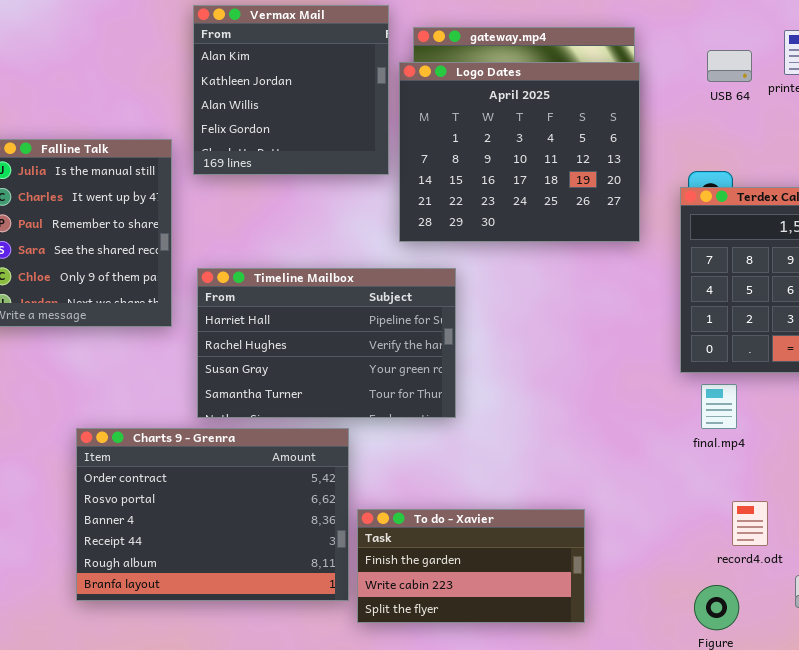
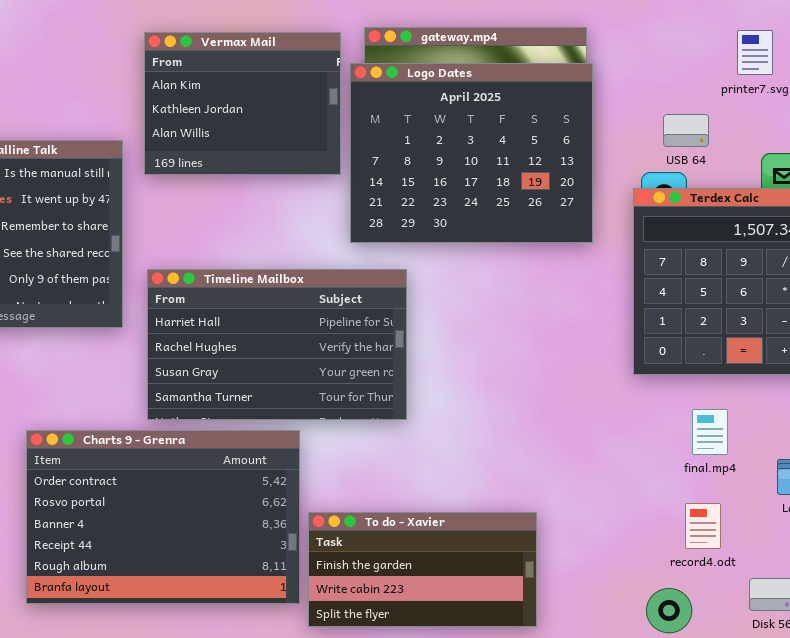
Vermax Mail: [193,5,389,175] -> [144,32,341,175], resized
USB 64: [707,50,752,82] -> [663,114,709,147], moved
final.mp4: [701,384,737,429] -> [692,409,728,455], moved

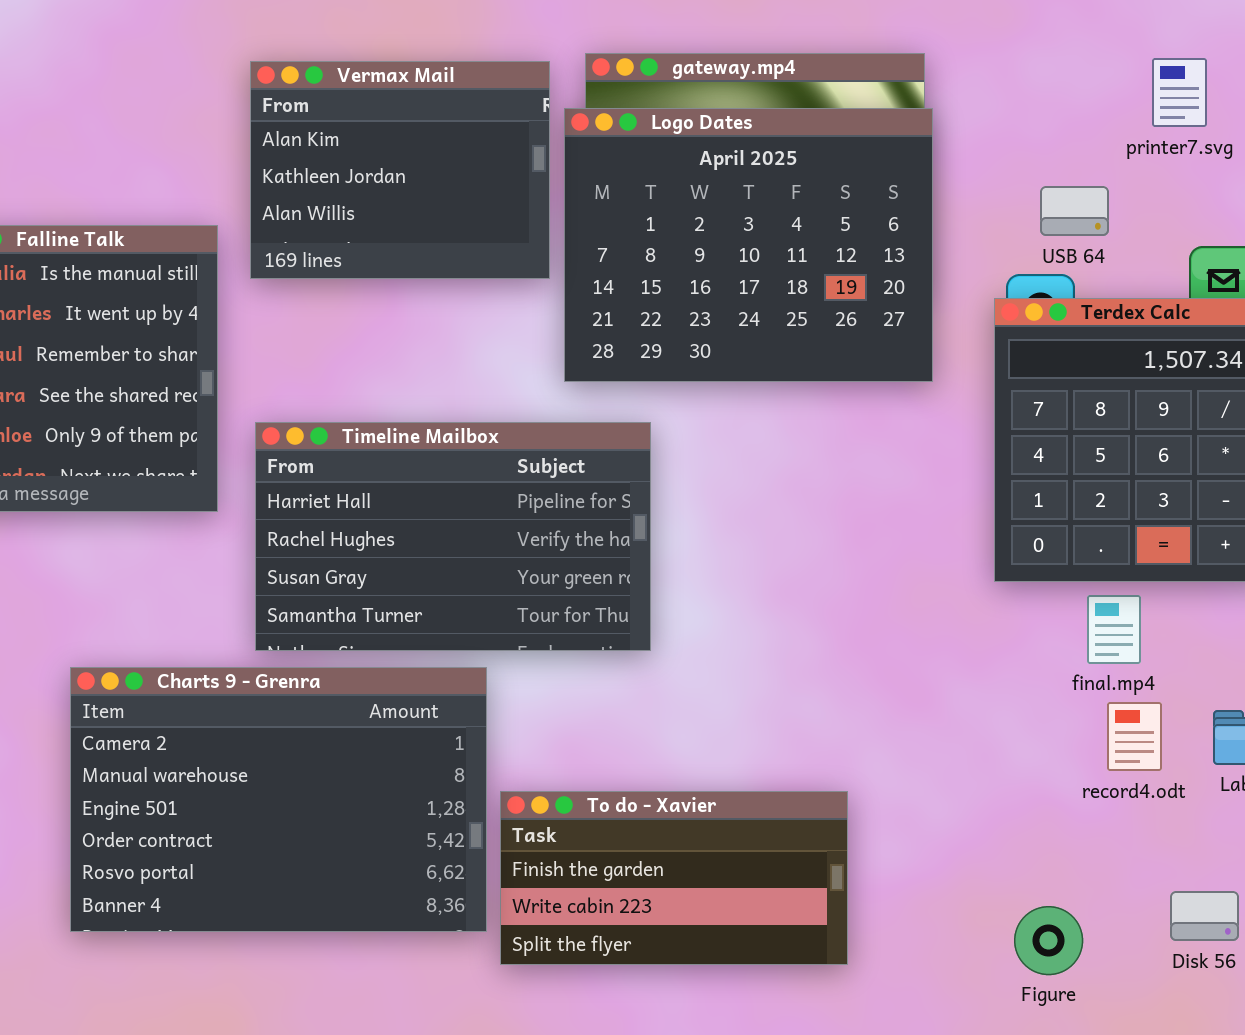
final.mp4: [692,409,728,455] -> [1087,595,1141,664], moved
Charts 9 - Grenra: [26,430,300,604] -> [70,667,487,932], scrolled up 3 rows
record4.odt: [685,503,721,549] -> [1107,702,1162,771], moved

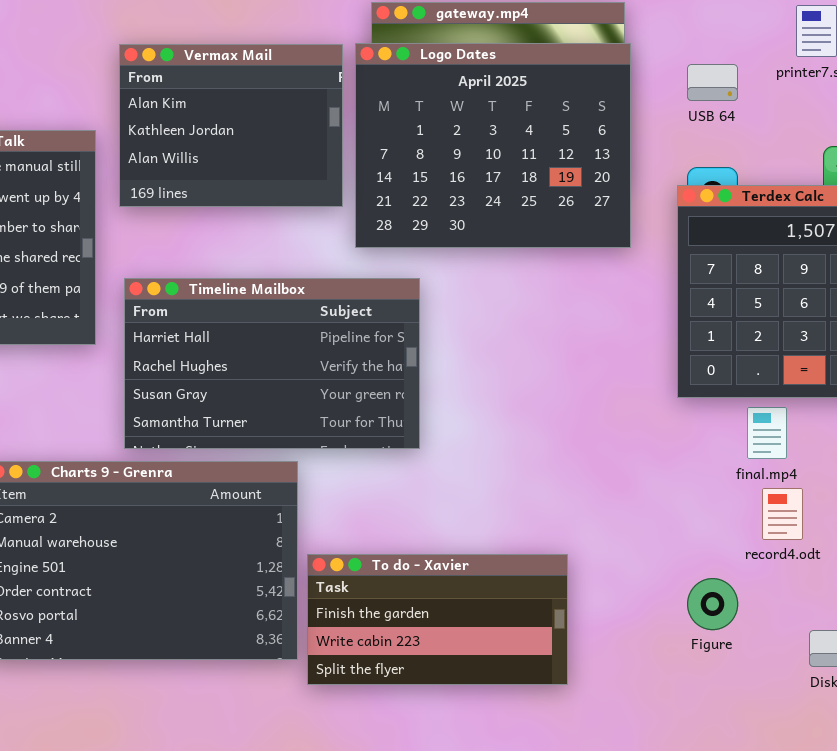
Vermax Mail: [250,61,550,279] -> [119,44,343,207], moved
USB 64: [1040,186,1109,236] -> [687,64,738,101], moved
Figure: [1014,906,1083,975] -> [687,578,738,630], moved

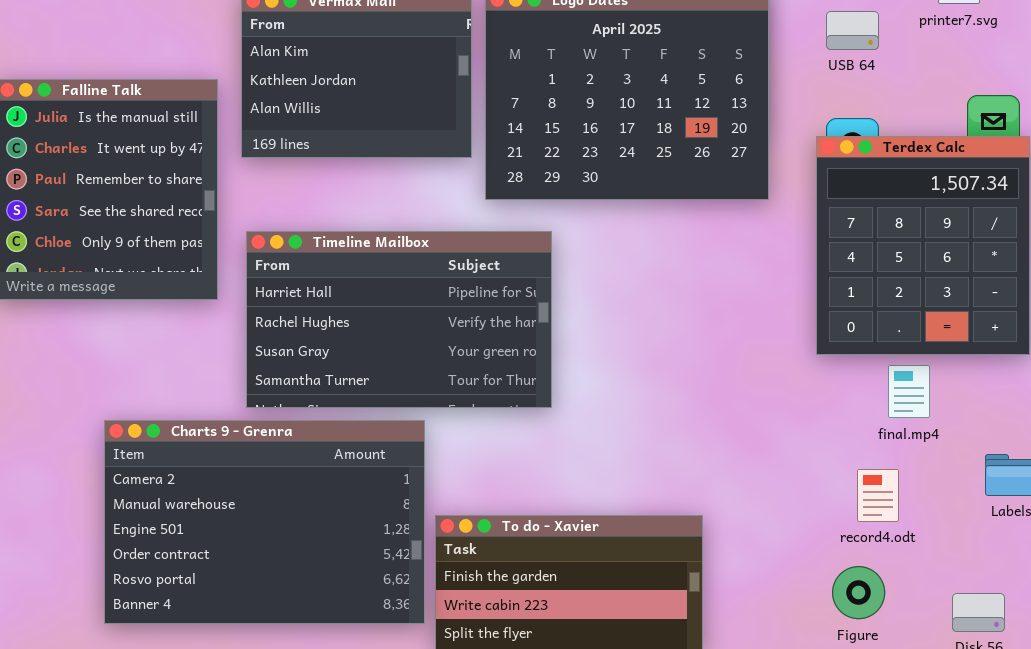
record4.odt: [762,488,803,540] -> [857,469,899,522], moved
Figure: [687,578,738,630] -> [832,566,885,619], moved

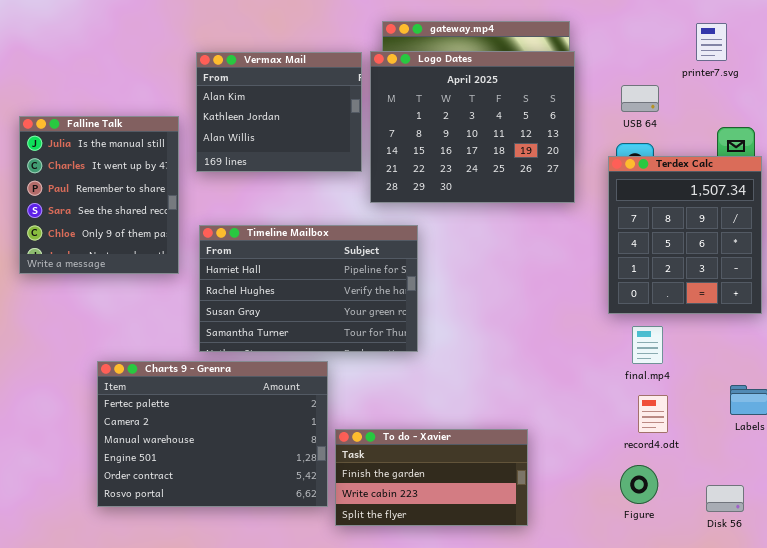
USB 64: [826,11,879,50] -> [621,85,659,112], moved
final.mp4: [888,365,930,418] -> [632,326,663,364], moved
Charts 9 - Grenra: [104,420,425,624] -> [97,361,328,507], scrolled up 1 row

